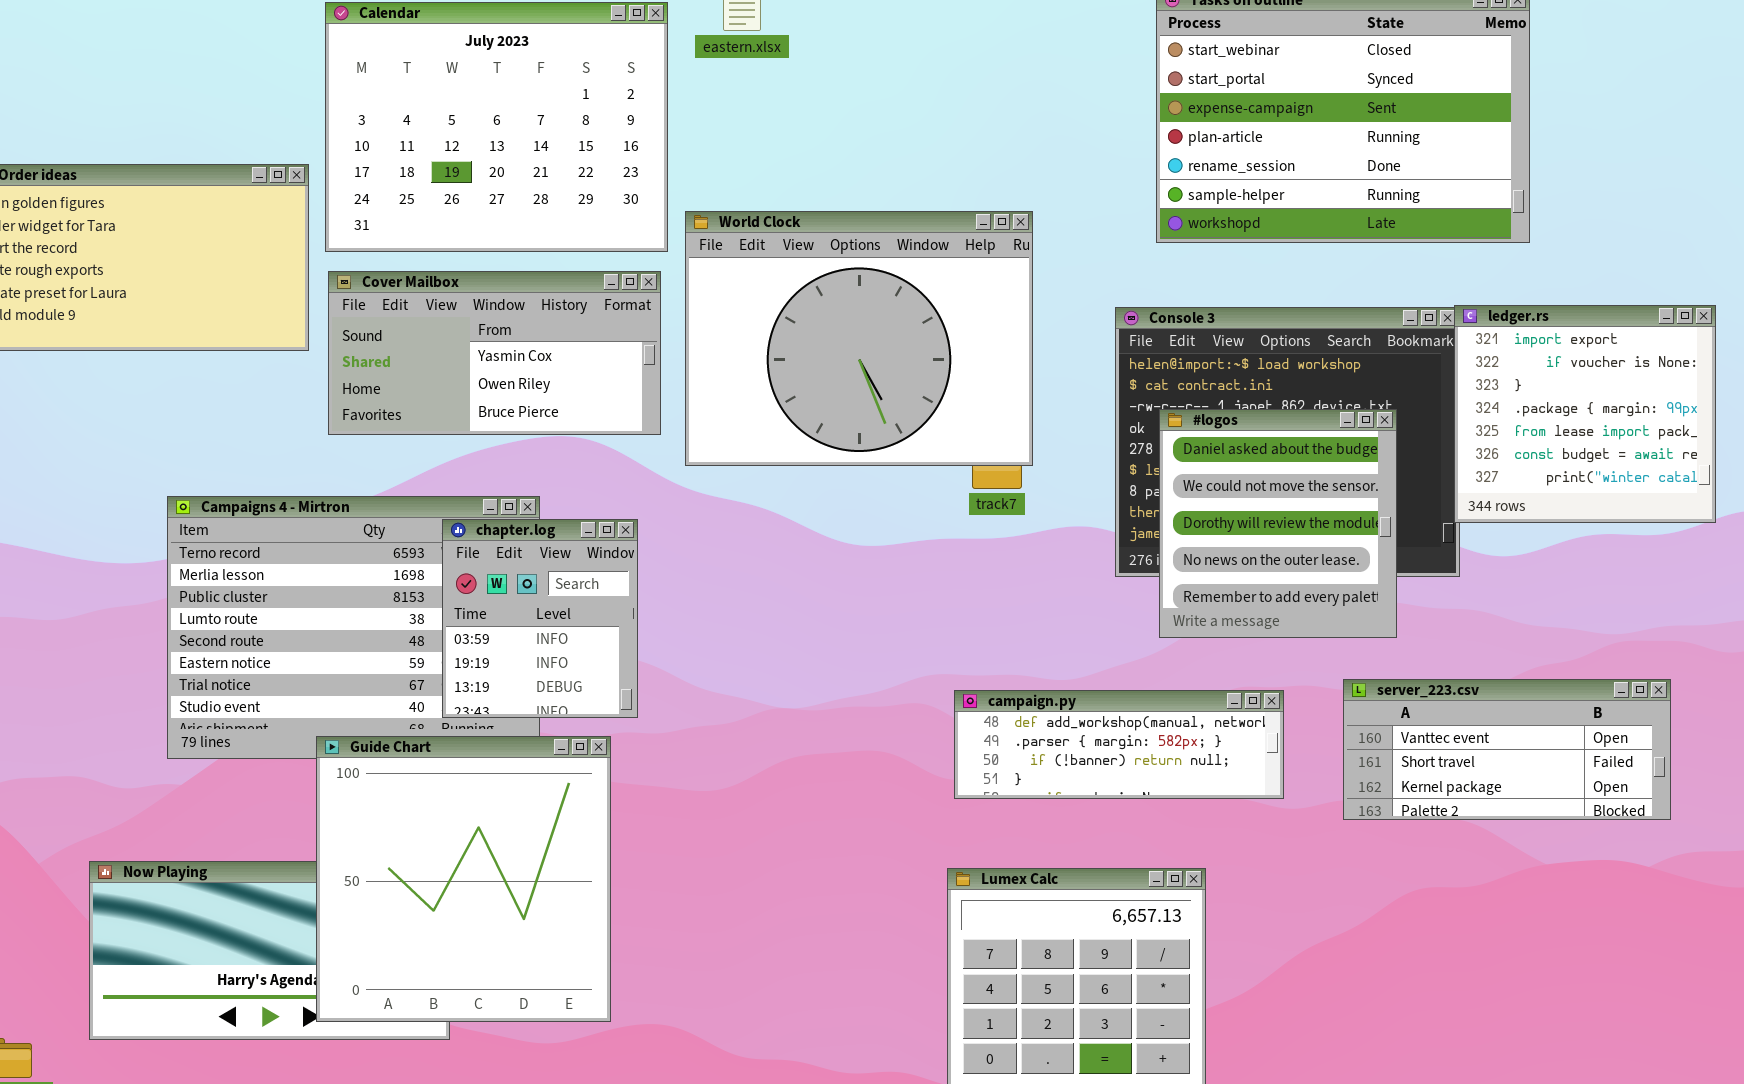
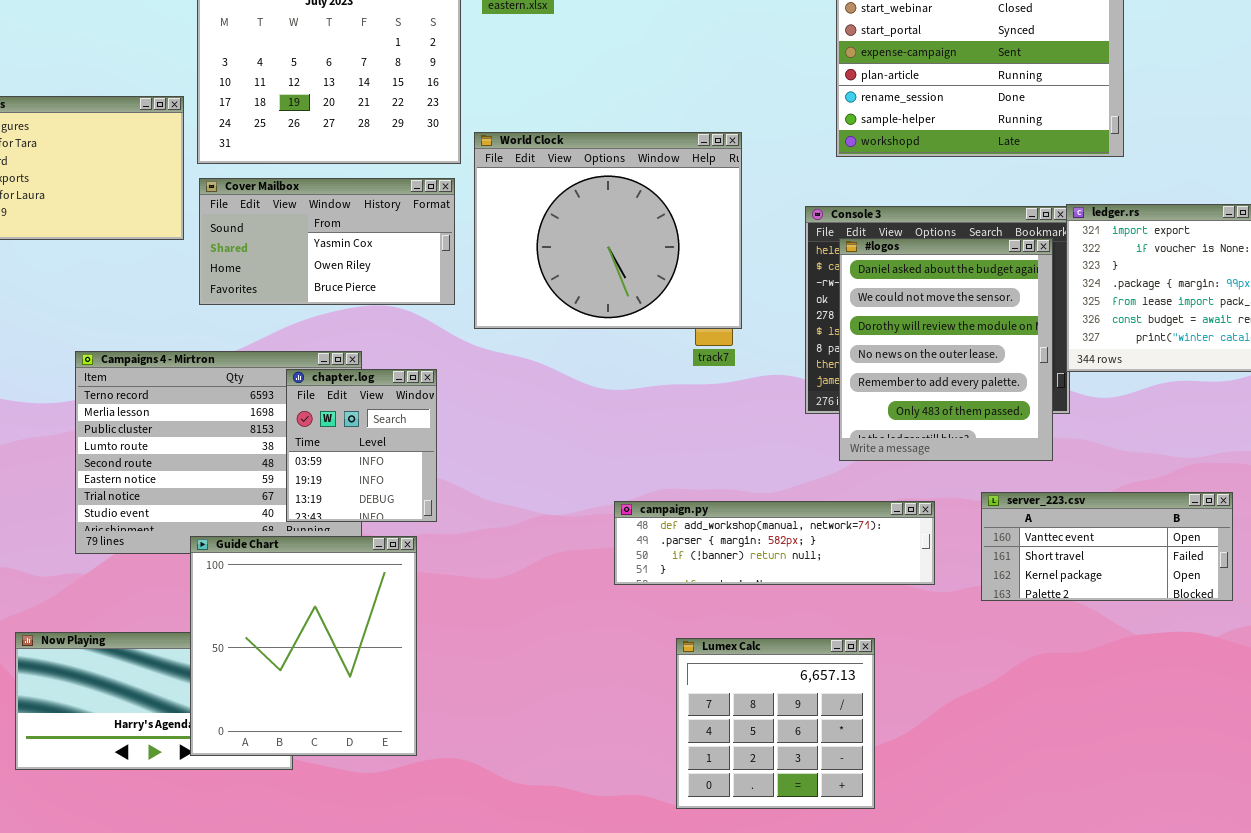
#logos: [1159,409,1397,638] -> [839,238,1053,461], resized
campaign.py: [954,690,1284,799] -> [614,501,935,585], resized

